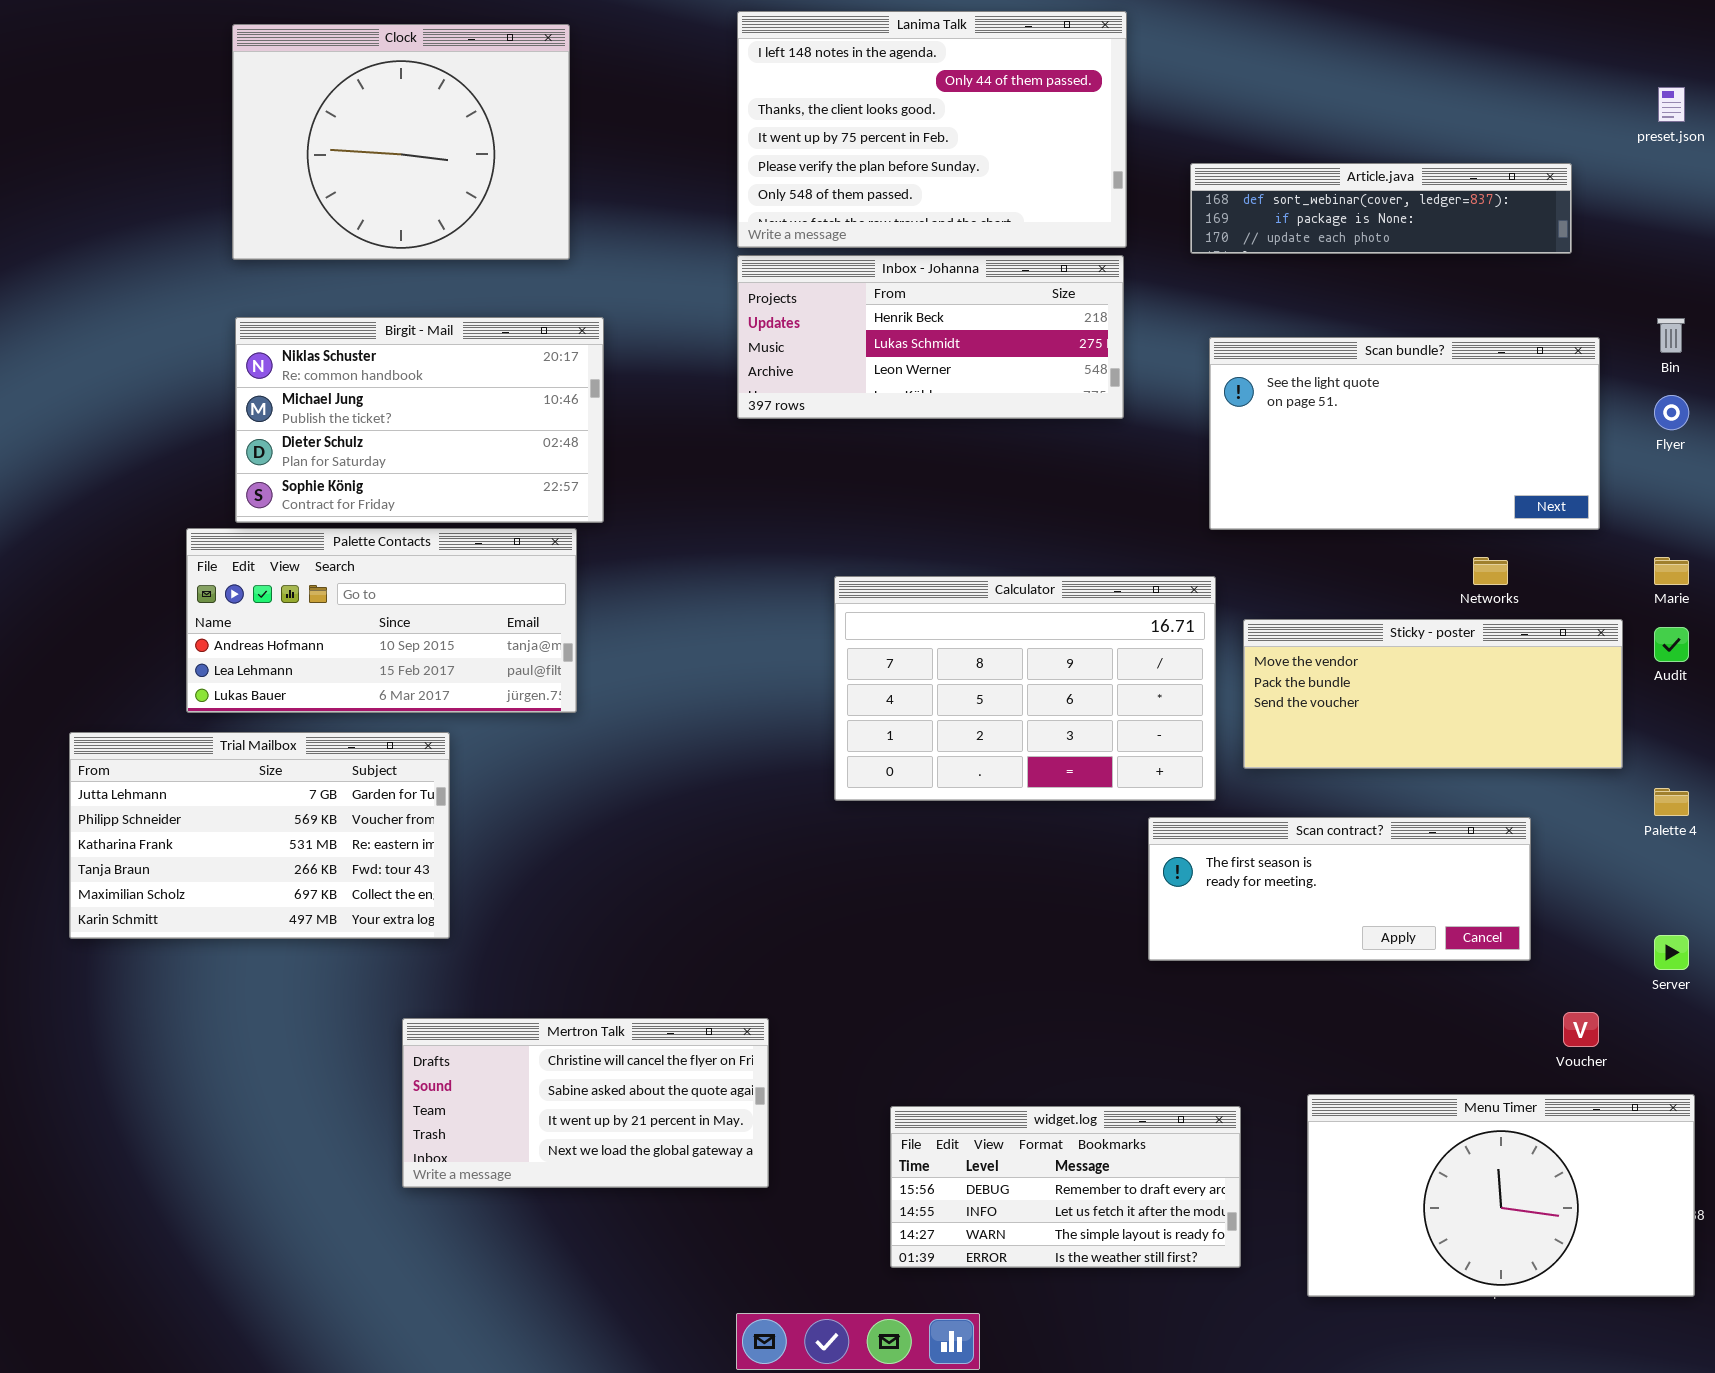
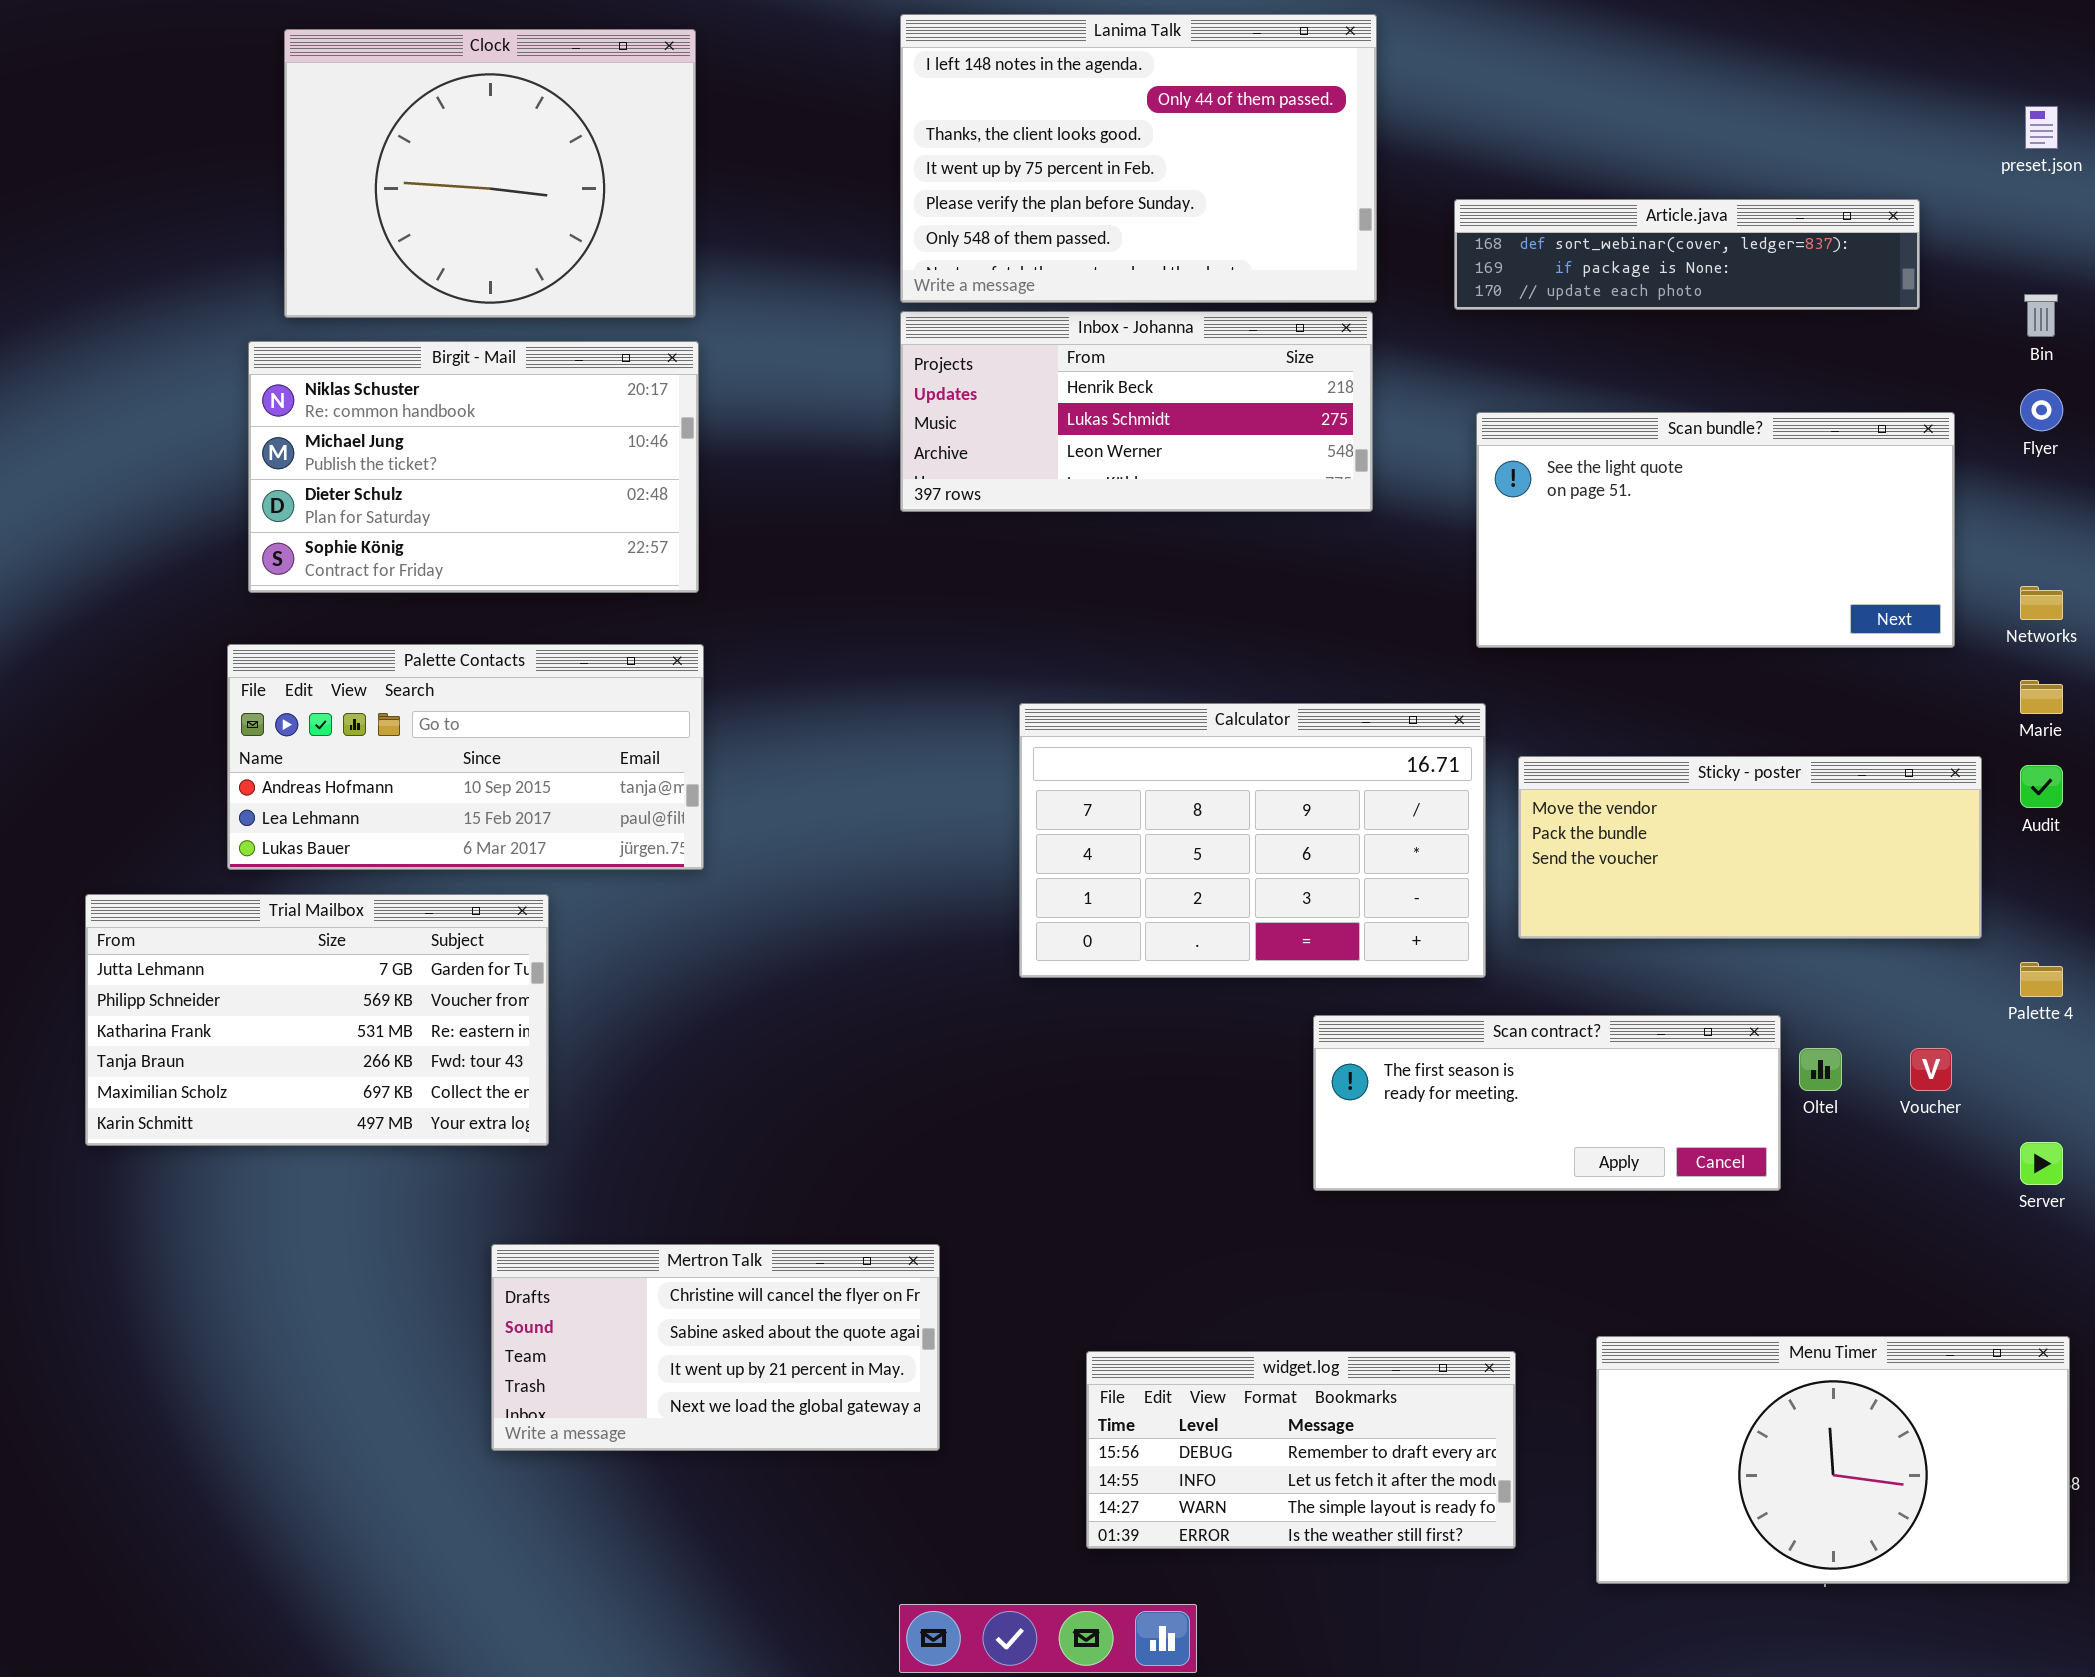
Birgit - Mail: [235,317,604,523] -> [248,341,699,593], moved
Bin: [1657,318,1685,353] -> [2024,294,2058,337], moved
Flyer: [1654,395,1689,430] -> [2020,389,2063,431], moved
Networks: [1473,557,1508,585] -> [2020,586,2063,620], moved
Scan contract?: [1148,817,1531,961] -> [1313,1015,1781,1191], moved
Voucher: [1563,1012,1599,1047] -> [1910,1048,1952,1091], moved

